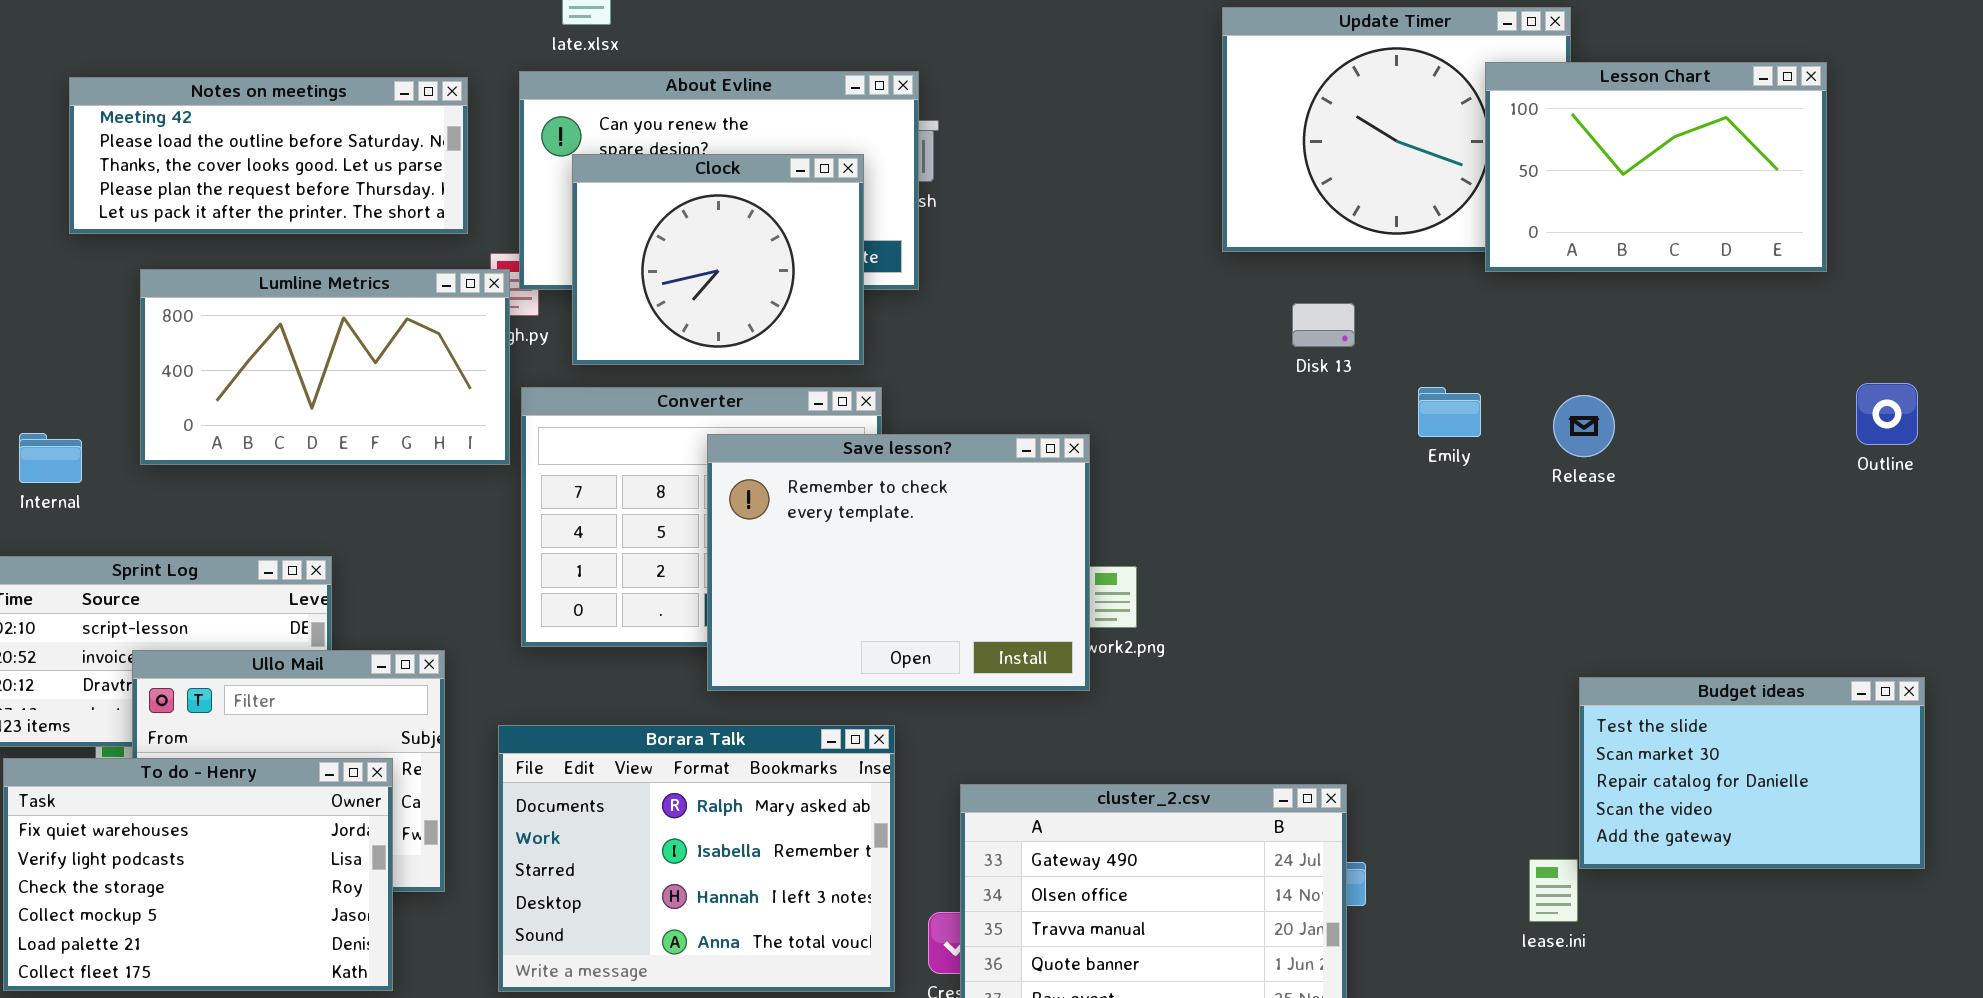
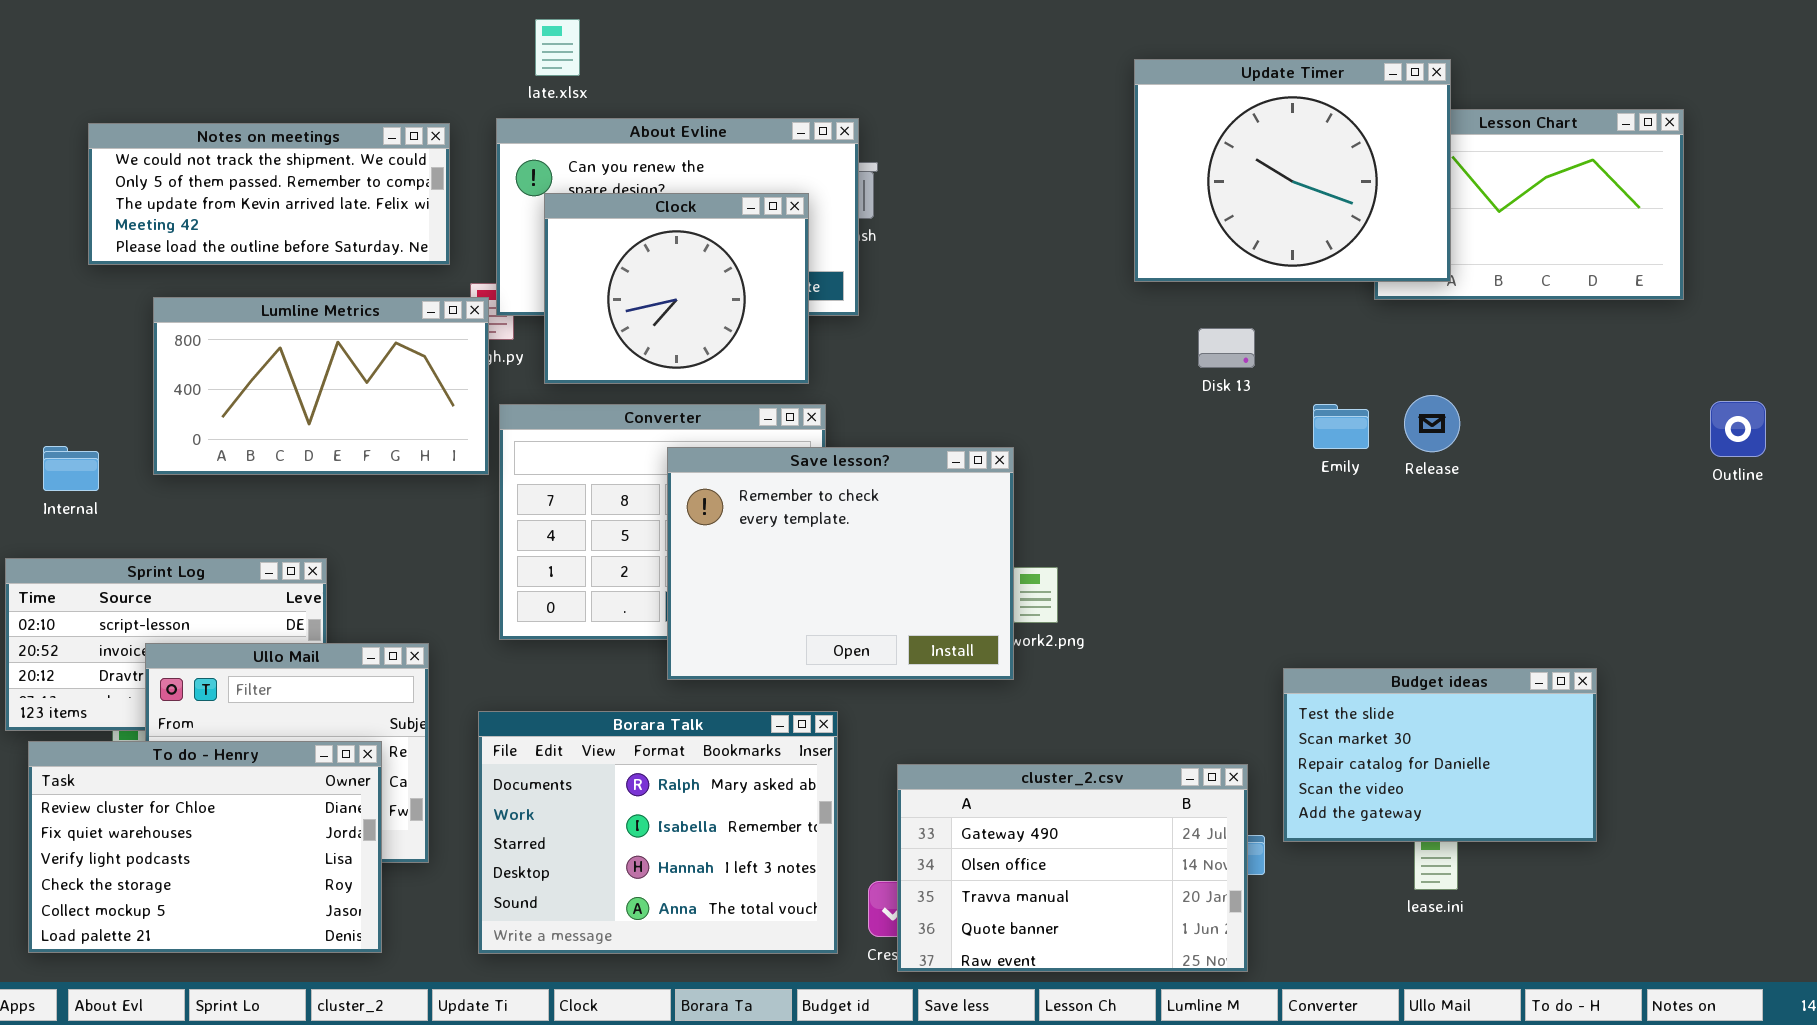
Update Timer: [1222,7,1571,252] -> [1134,59,1451,282], raised
Notes on meetings: [69,77,468,234] -> [88,123,450,265], scrolled up 3 rows
Release: [1553,395,1615,457] -> [1404,395,1460,452], moved
Budget ideas: [1579,677,1925,869] -> [1283,668,1597,842], moved
To do - Henry: [3,758,393,991] -> [28,741,382,953], scrolled up 1 row

